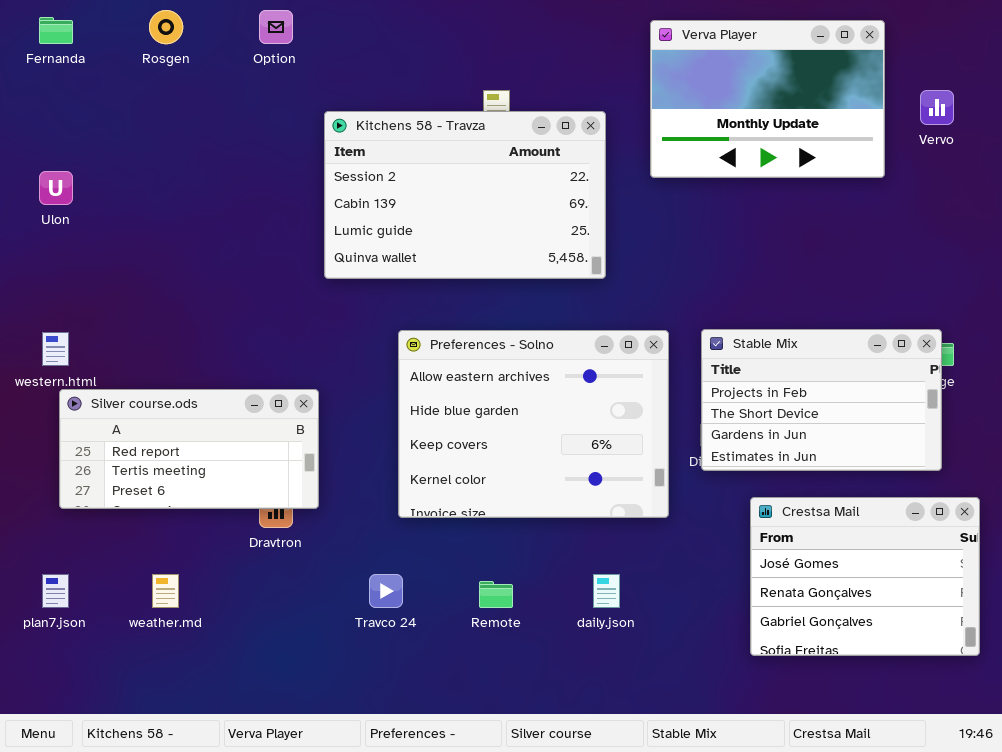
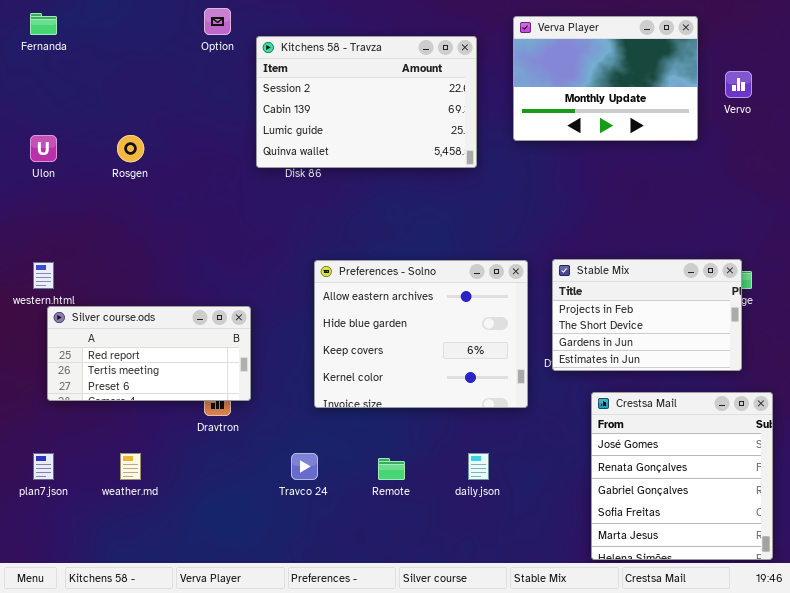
Rosgen: [149,10,183,44] -> [117,135,144,162], moved
Kitchens 58 - Travza: [324,111,606,279] -> [256,36,477,168], moved
Crestsa Mail: [750,497,980,656] -> [591,392,773,560], resized

